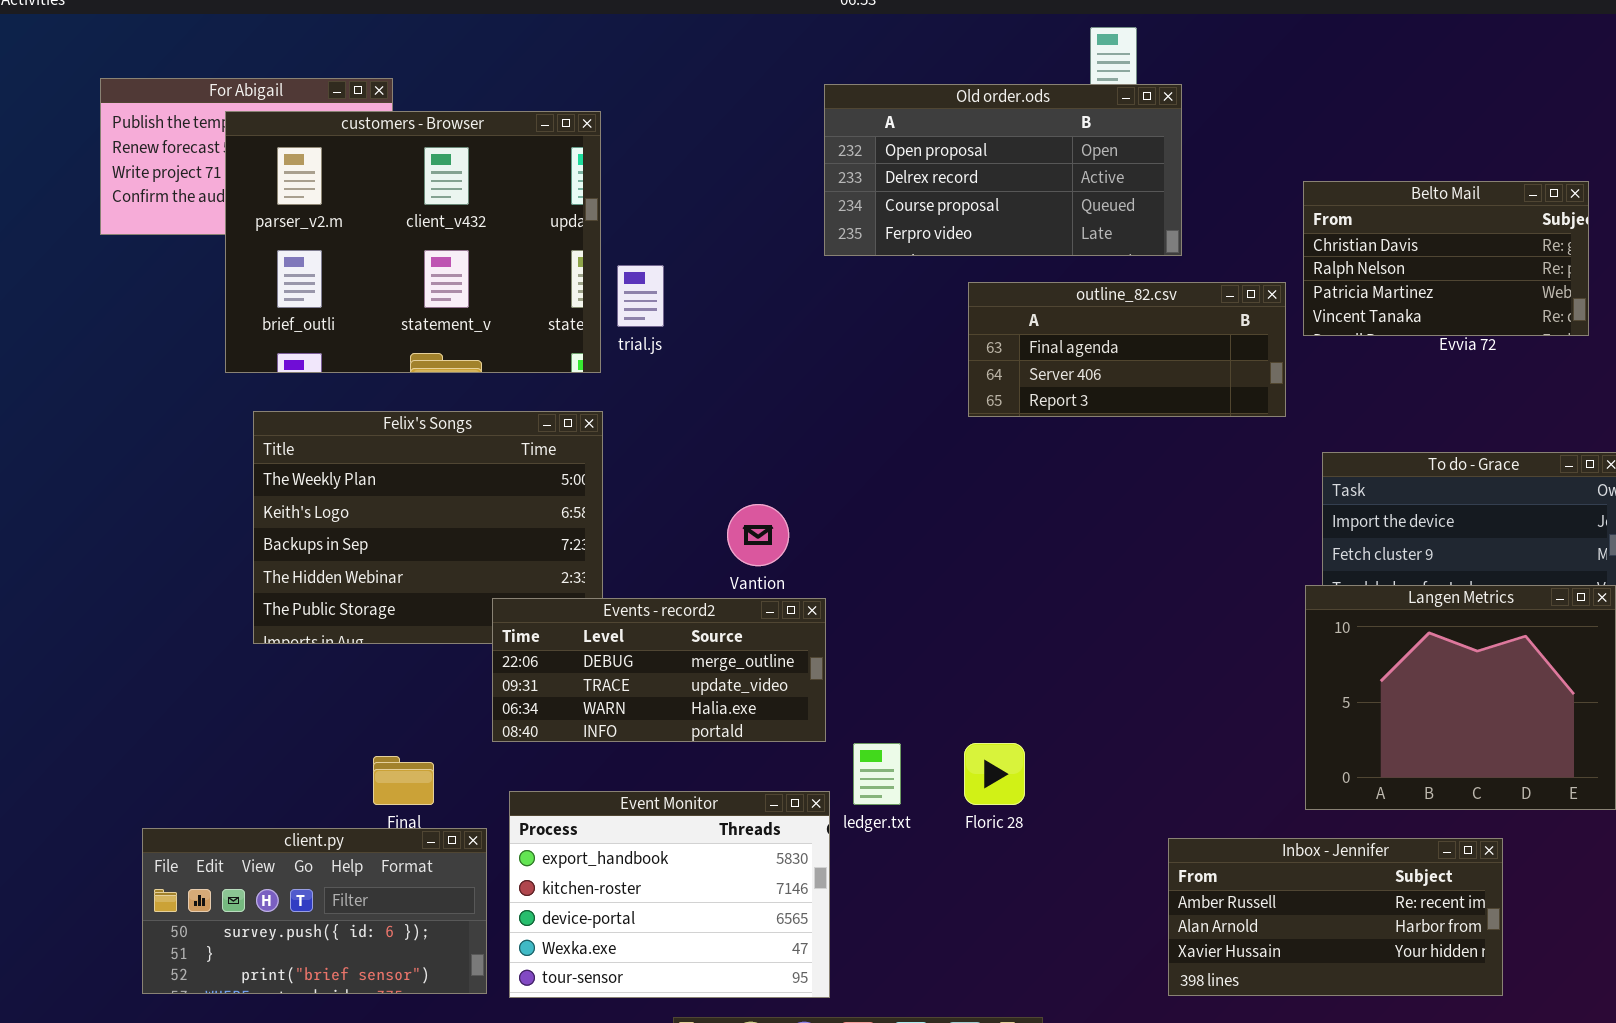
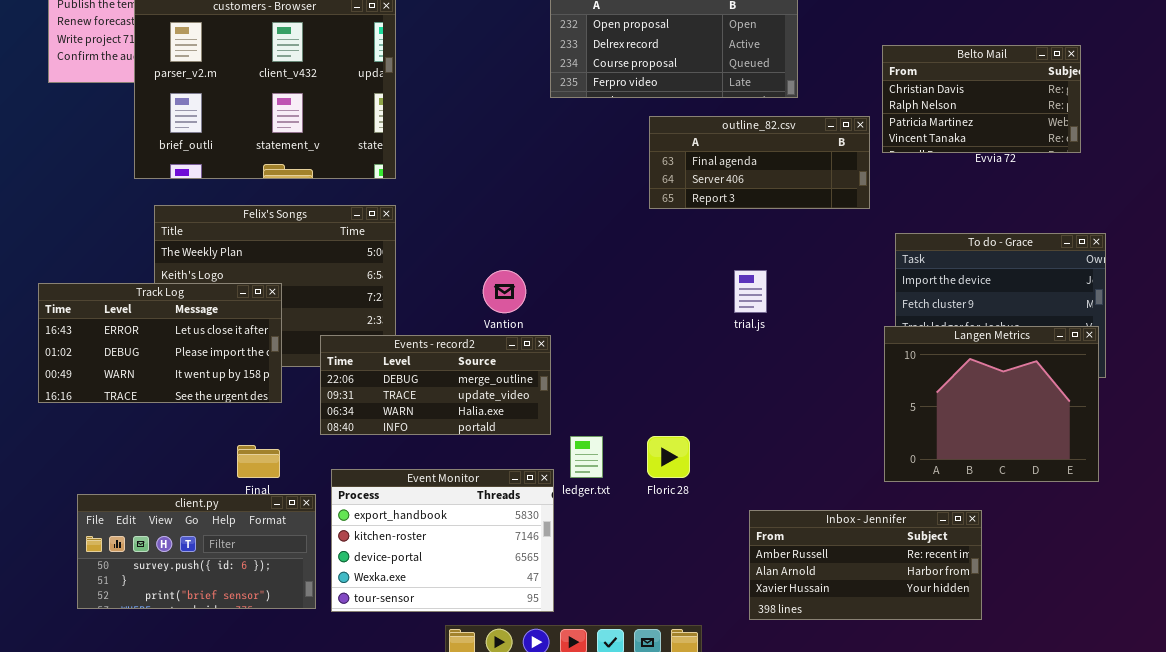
trial.js: [617,265,664,327] -> [734,270,767,313], moved
Track Log: none -> [38,283,282,403], opened
Inbox - Jennifer: [1168,838,1503,996] -> [749,510,982,620], moved

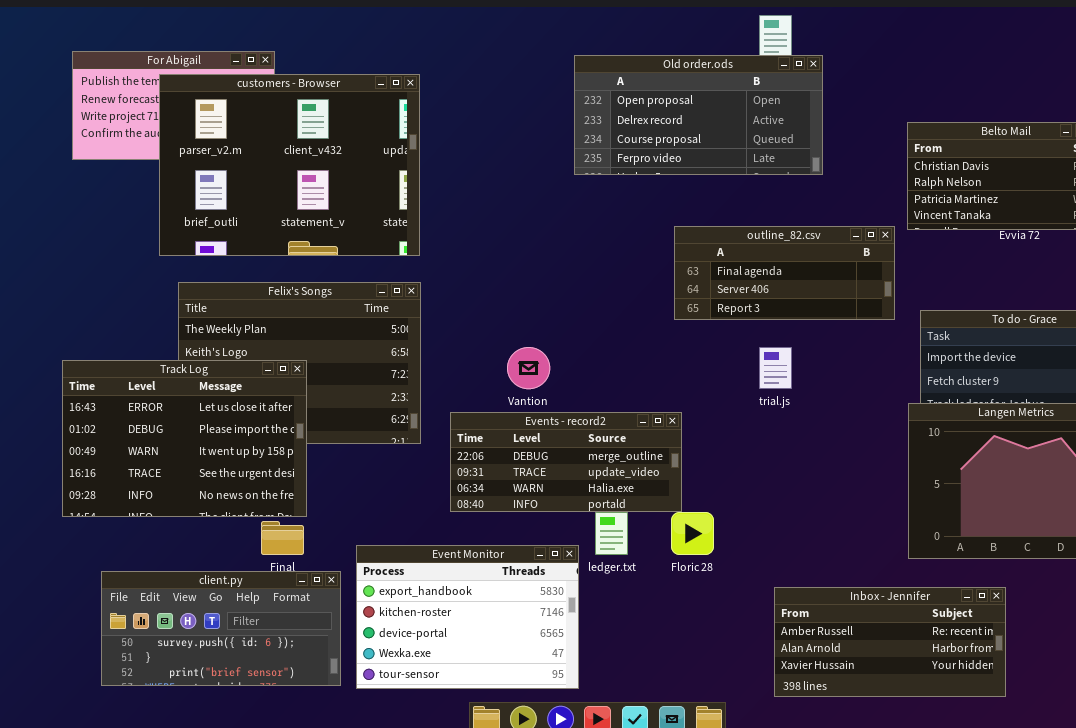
outline_82.csv: [649,116,870,209] -> [674,226,895,320], moved
Track Log: [38,283,282,403] -> [62,360,307,517], resized
Events - record2: [320,335,551,435] -> [450,412,682,512], moved

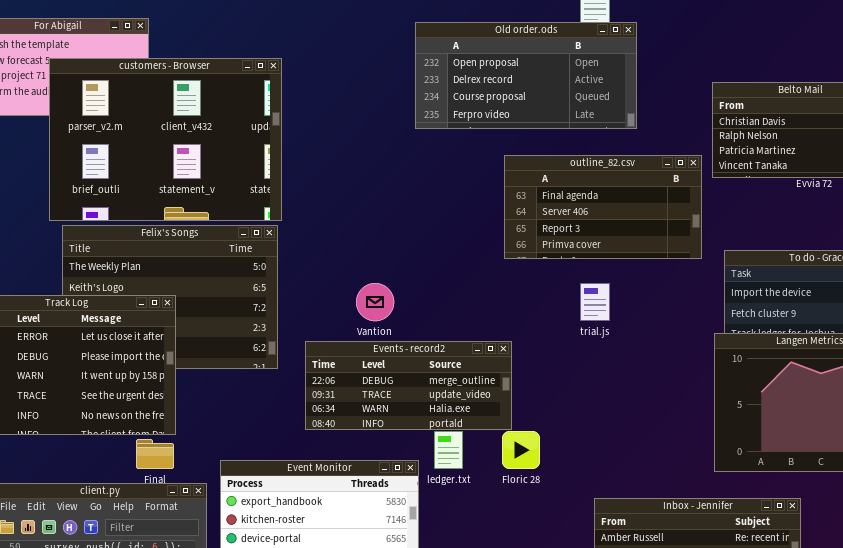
customers - Browser: [159,74,420,256] -> [49,58,282,221], moved
outline_82.csv: [674,226,895,320] -> [504,155,702,259], resized

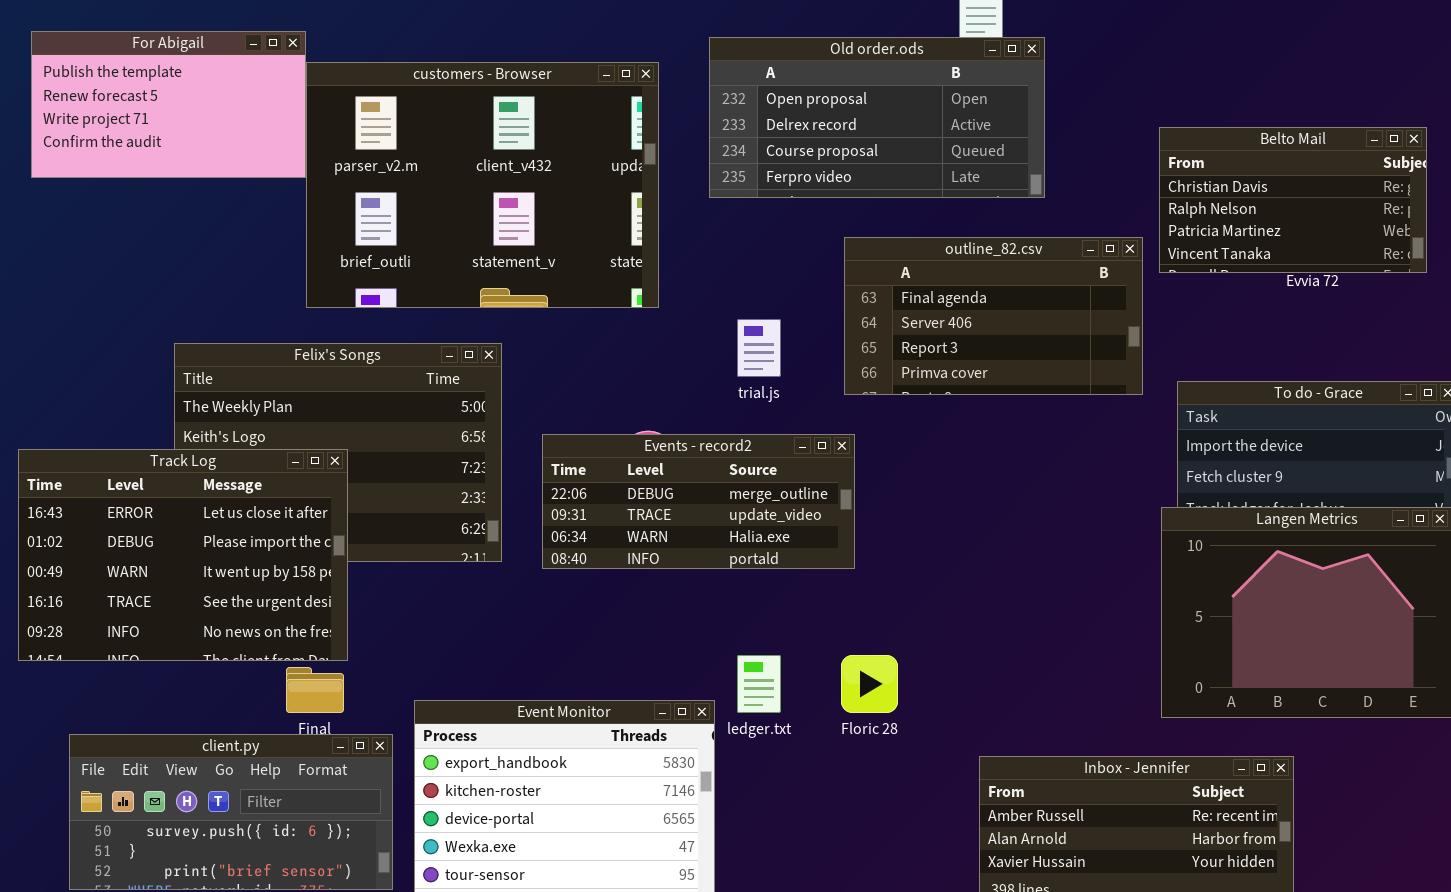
customers - Browser: [49,58,282,221] -> [306,62,659,308], moved
trial.js: [580,283,610,321] -> [737,319,781,377], moved
Events - record2: [305,341,512,430] -> [542,434,855,569], moved

